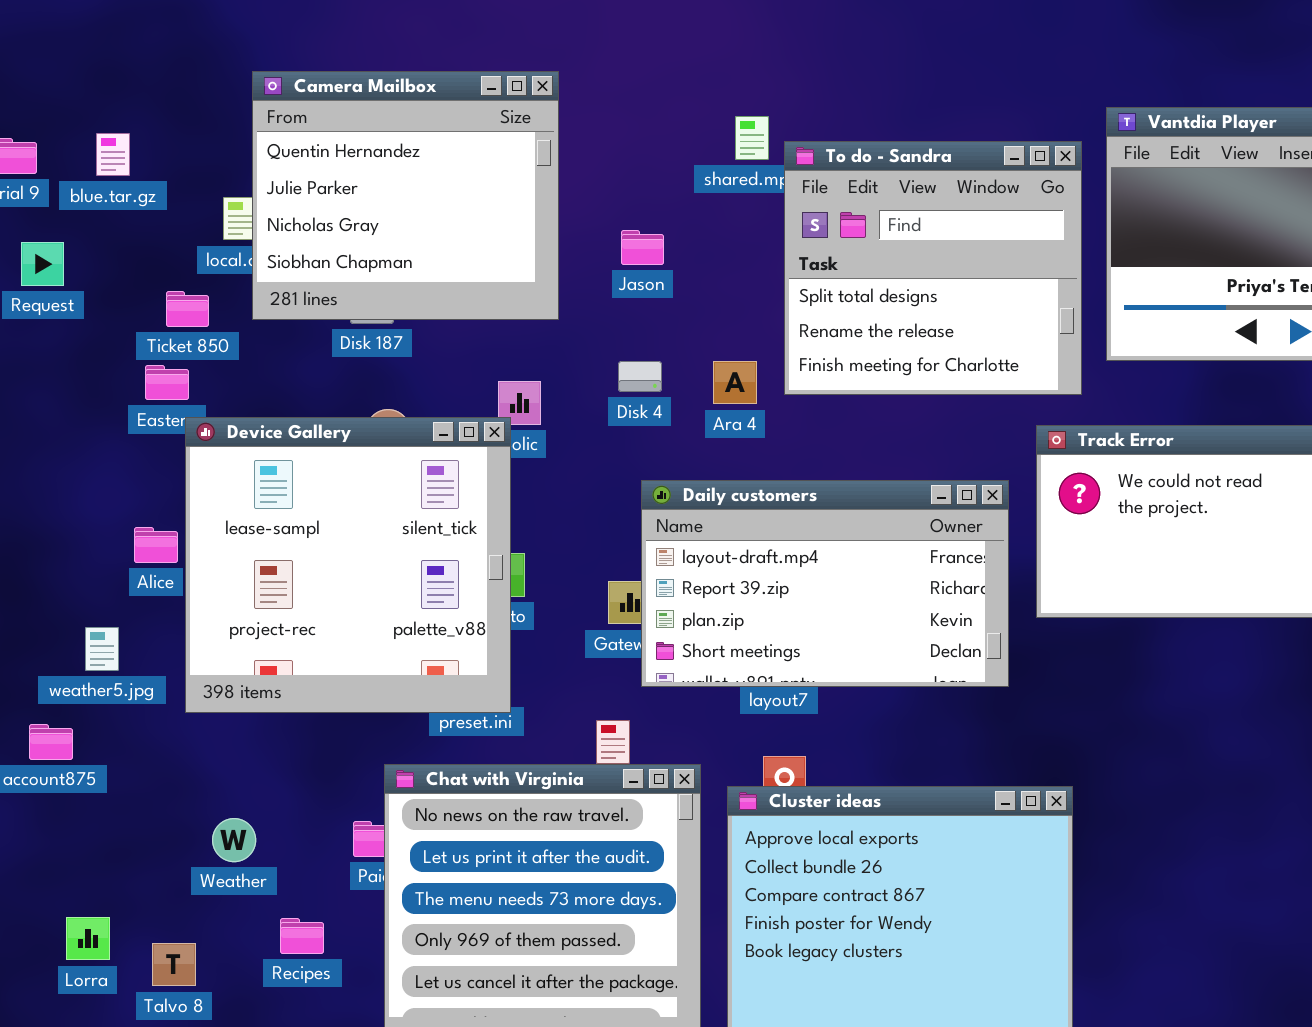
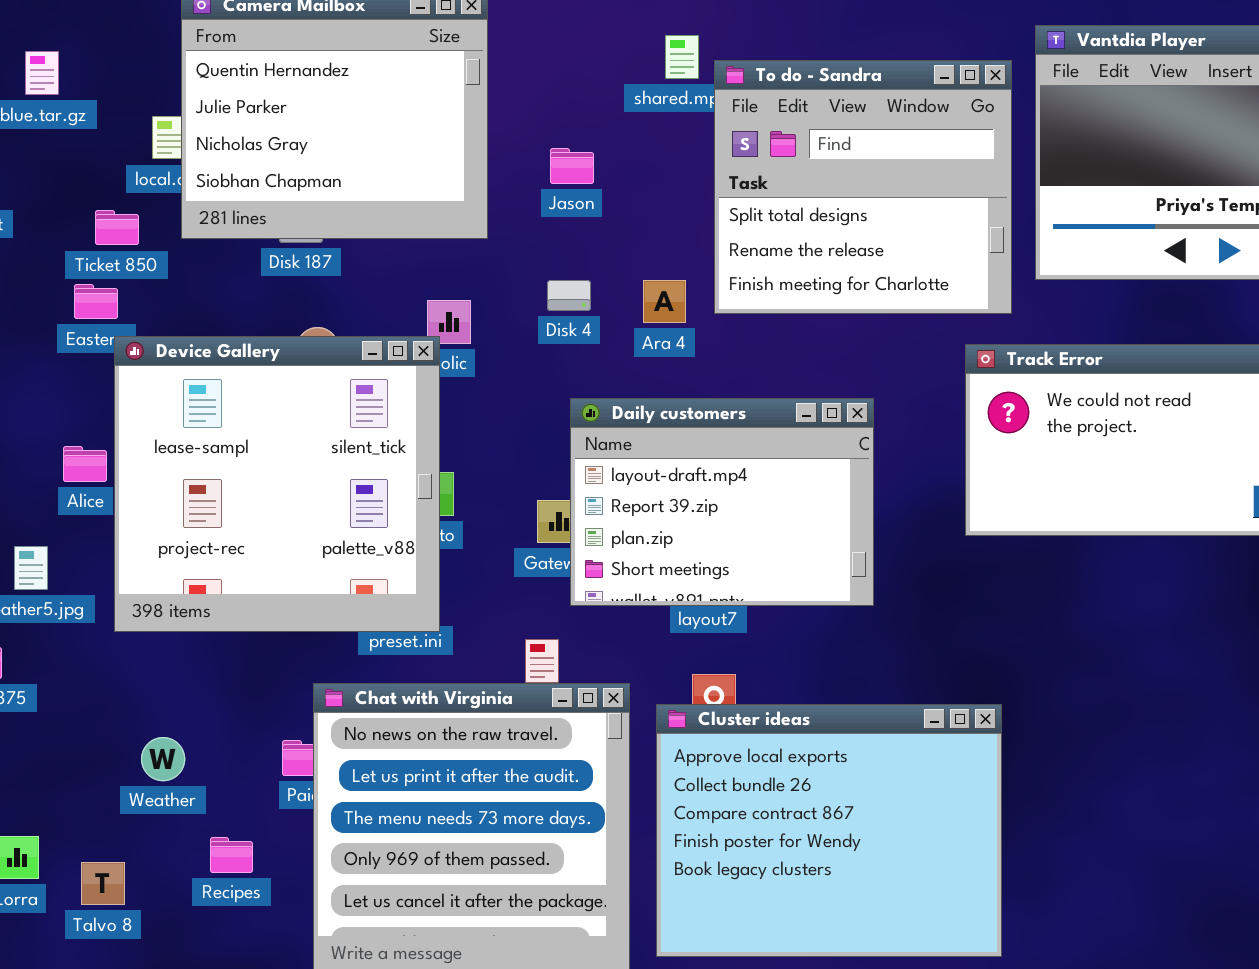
Daily customers: [641,480,1009,687] -> [570,398,874,606], resized

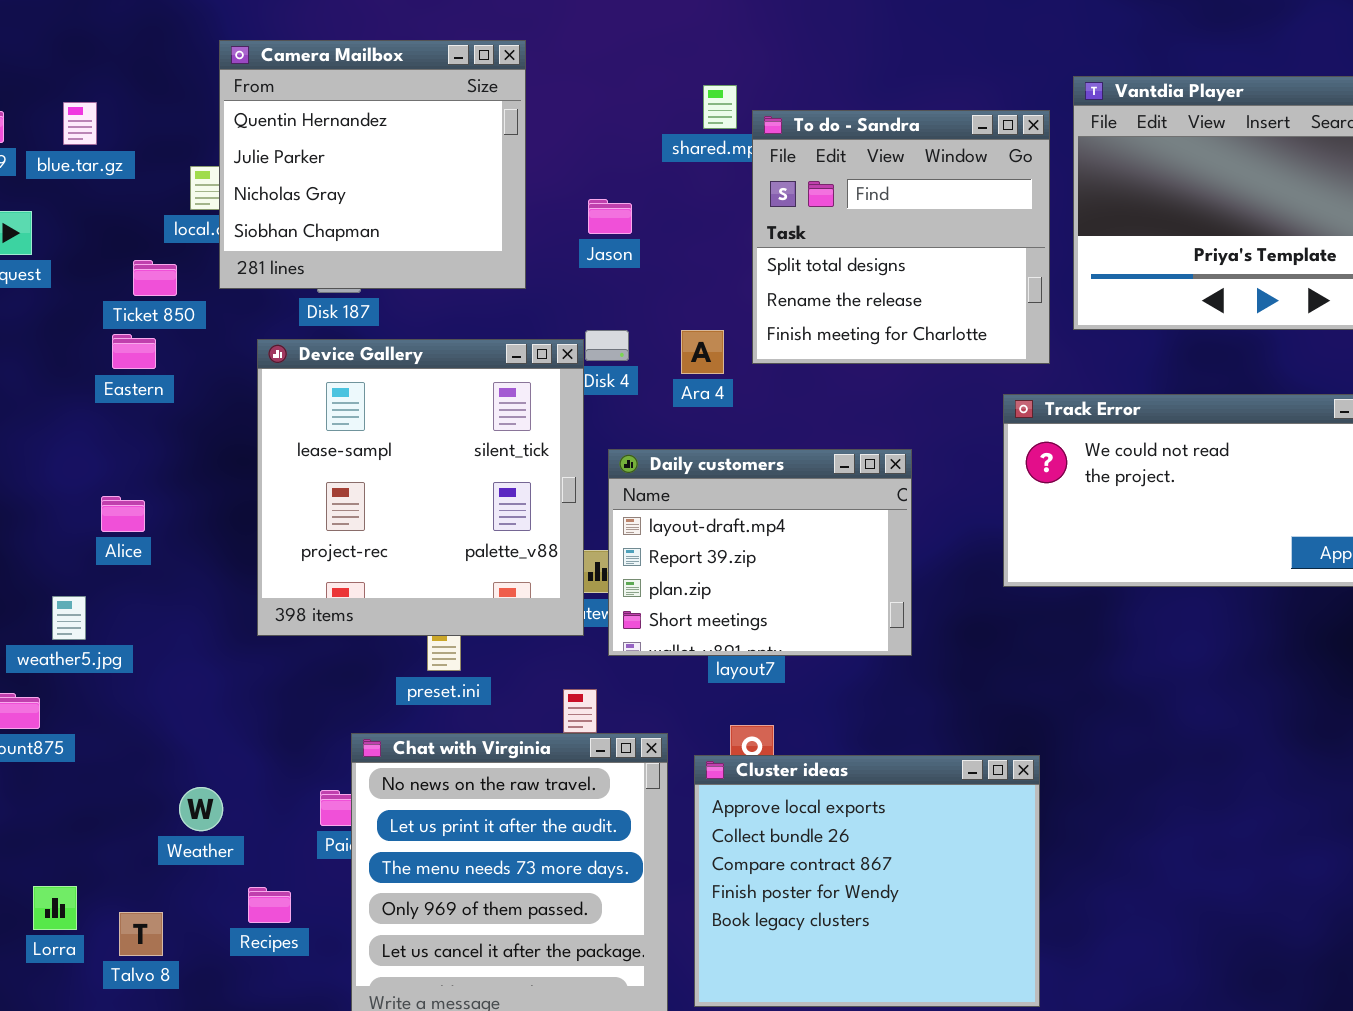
Device Gallery: [114,336,440,632] -> [257,339,584,636], moved

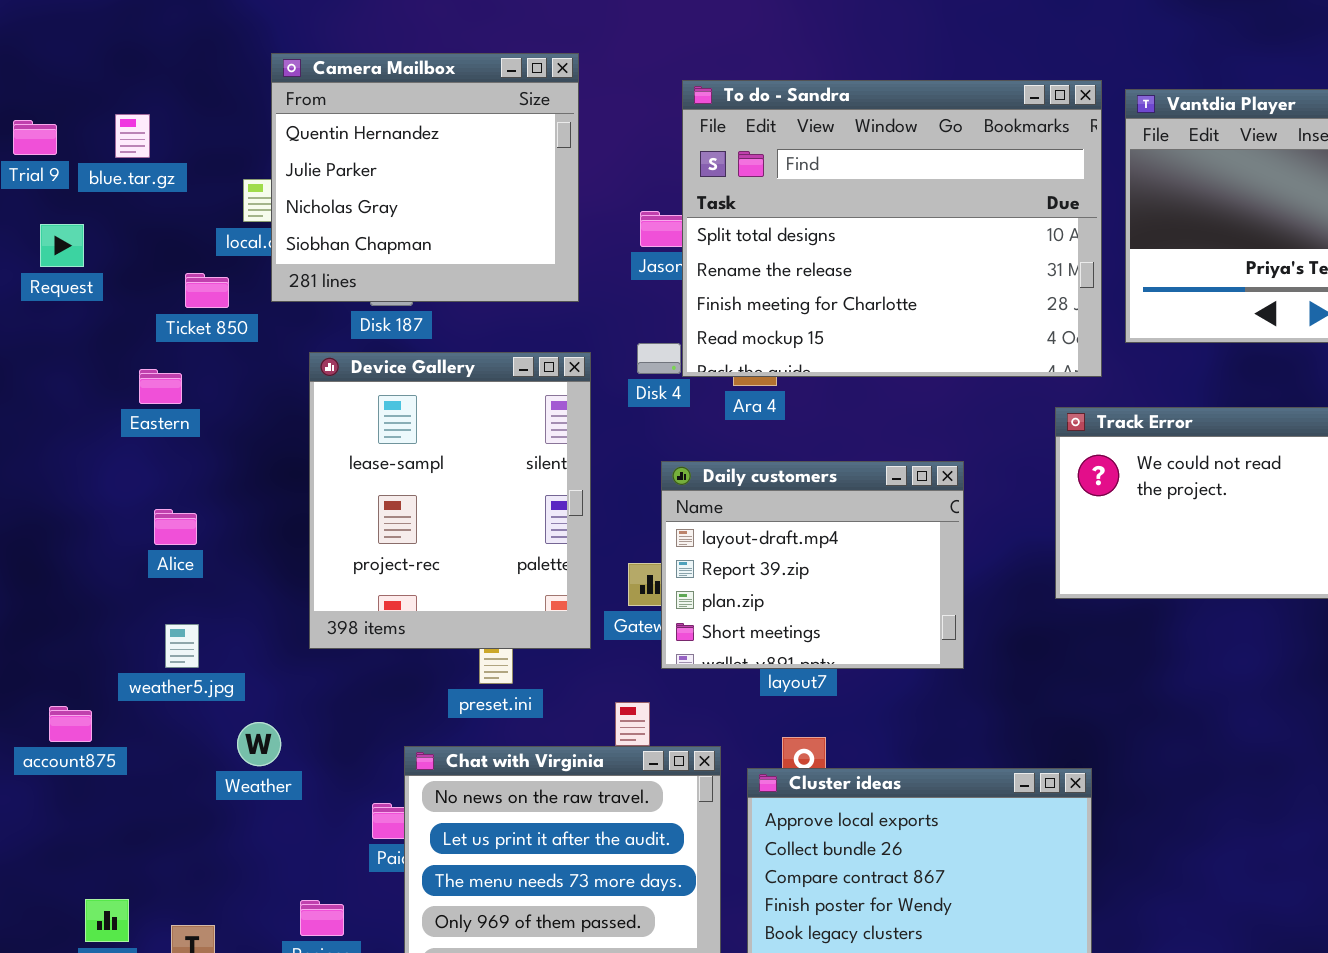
To do - Sandra: [752,110,1050,364] -> [682,80,1102,377], resized
Eastern: [112,334,156,369] -> [139,369,182,404], moved
Device Gallery: [257,339,584,636] -> [309,352,591,649], resized
weather5.jpg: [52,596,86,640] -> [165,624,199,668], moved
Weather: [179,787,223,831] -> [237,722,281,766], moved

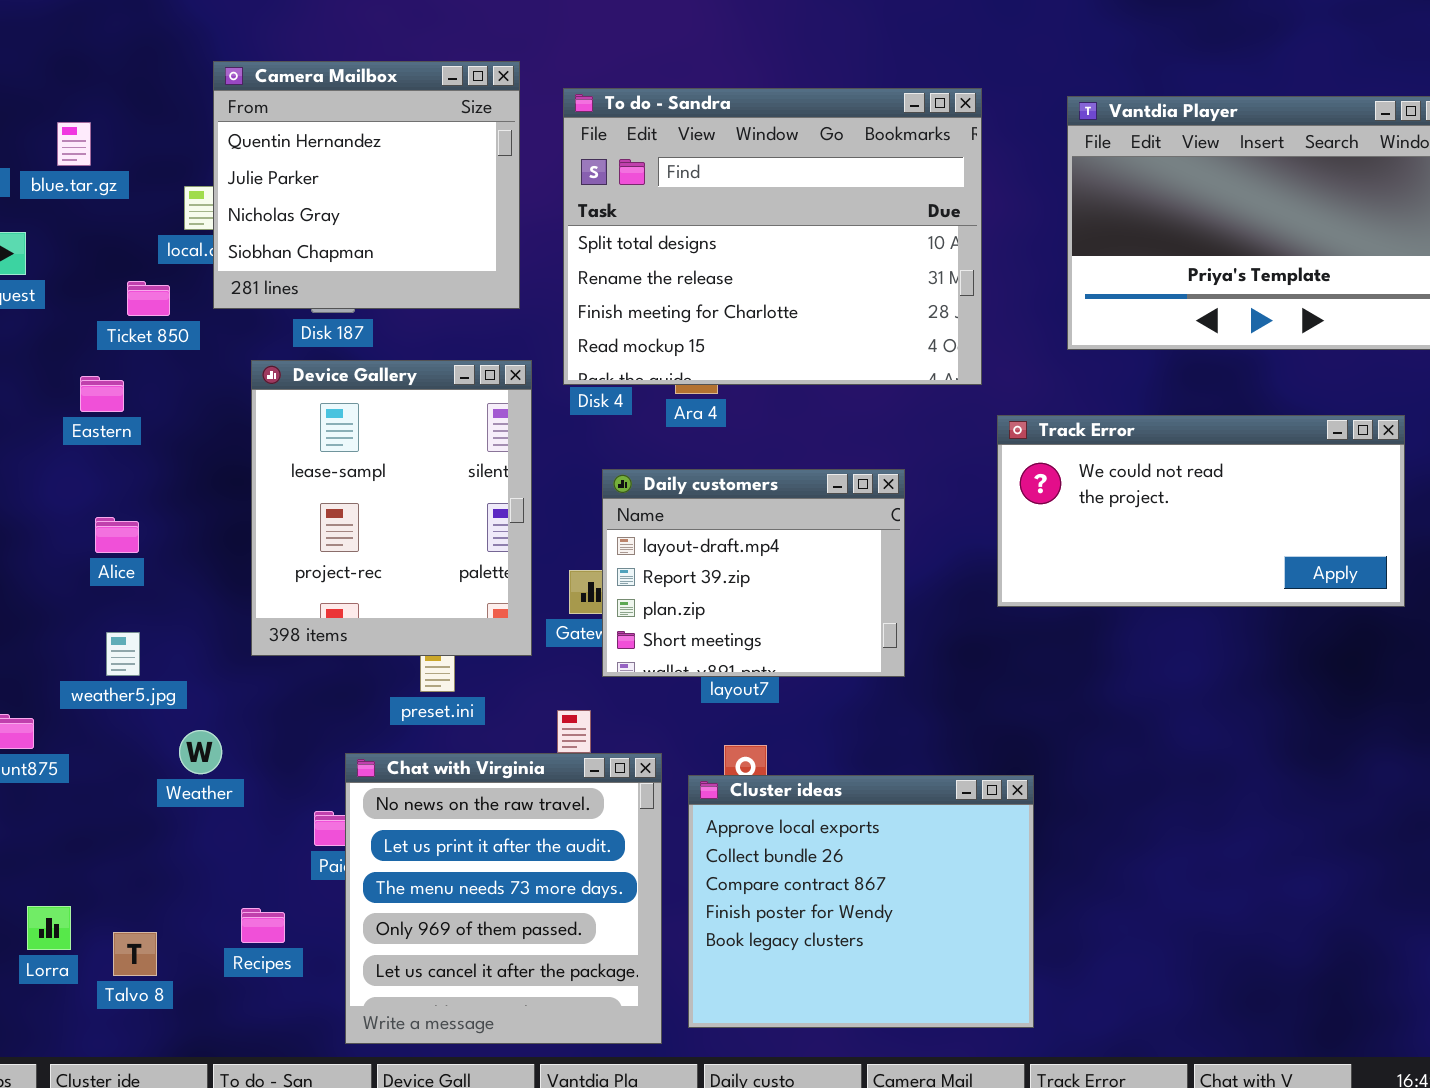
To do - Sandra: [682,80,1102,377] -> [563,88,982,385], moved

